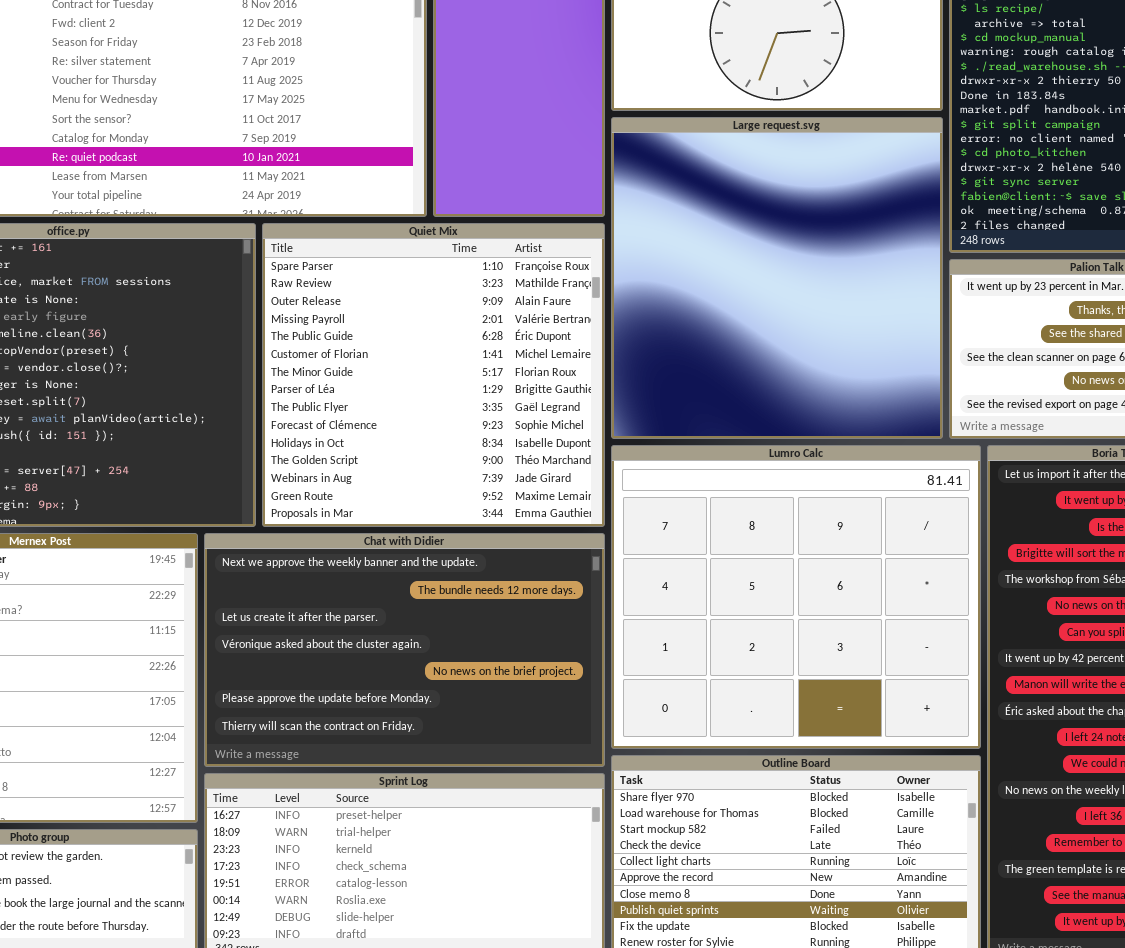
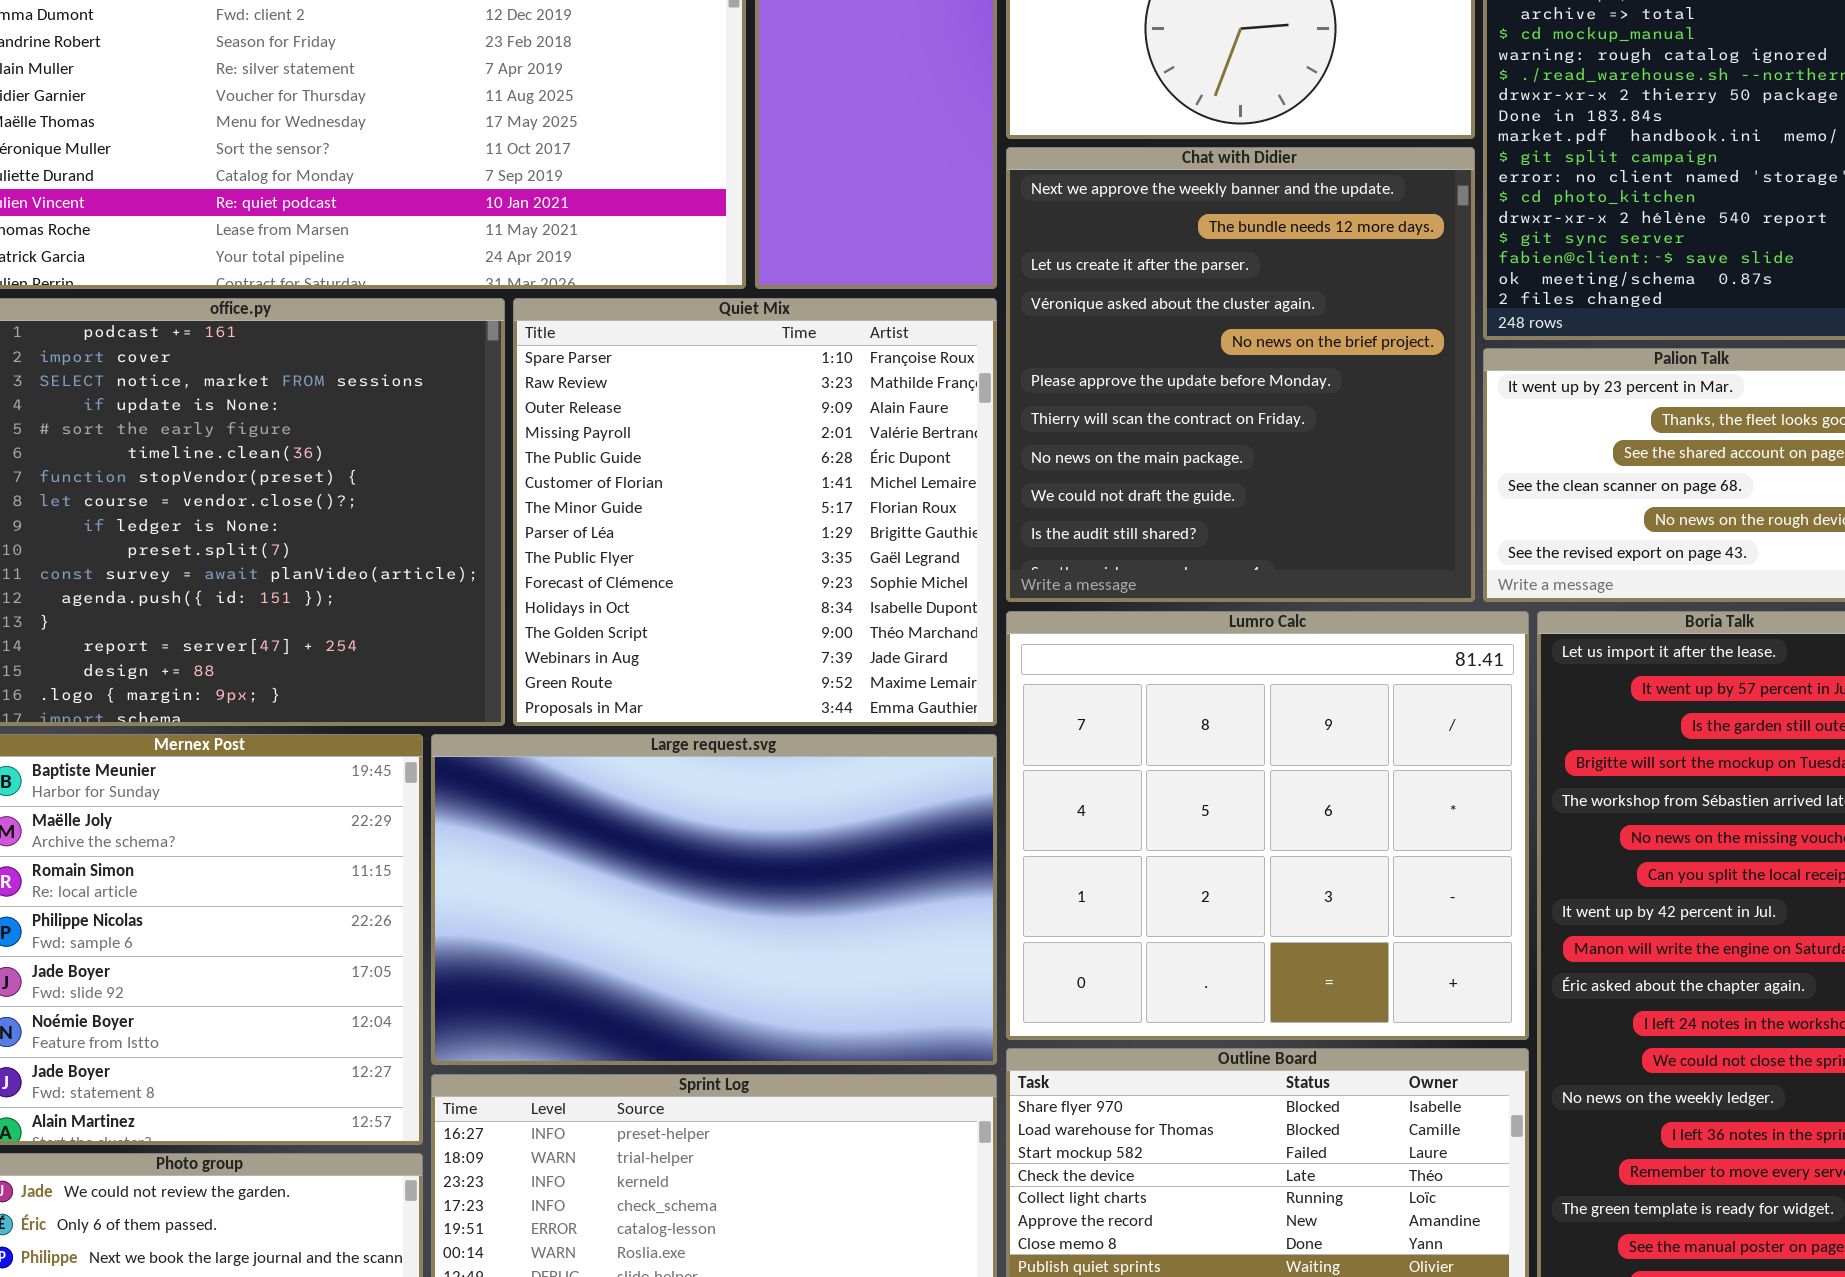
Large request.svg: [611,117,943,439] -> [431,734,997,1065], moved, resized
Chat with Didier: [204,533,605,767] -> [1006,147,1475,602], moved, resized

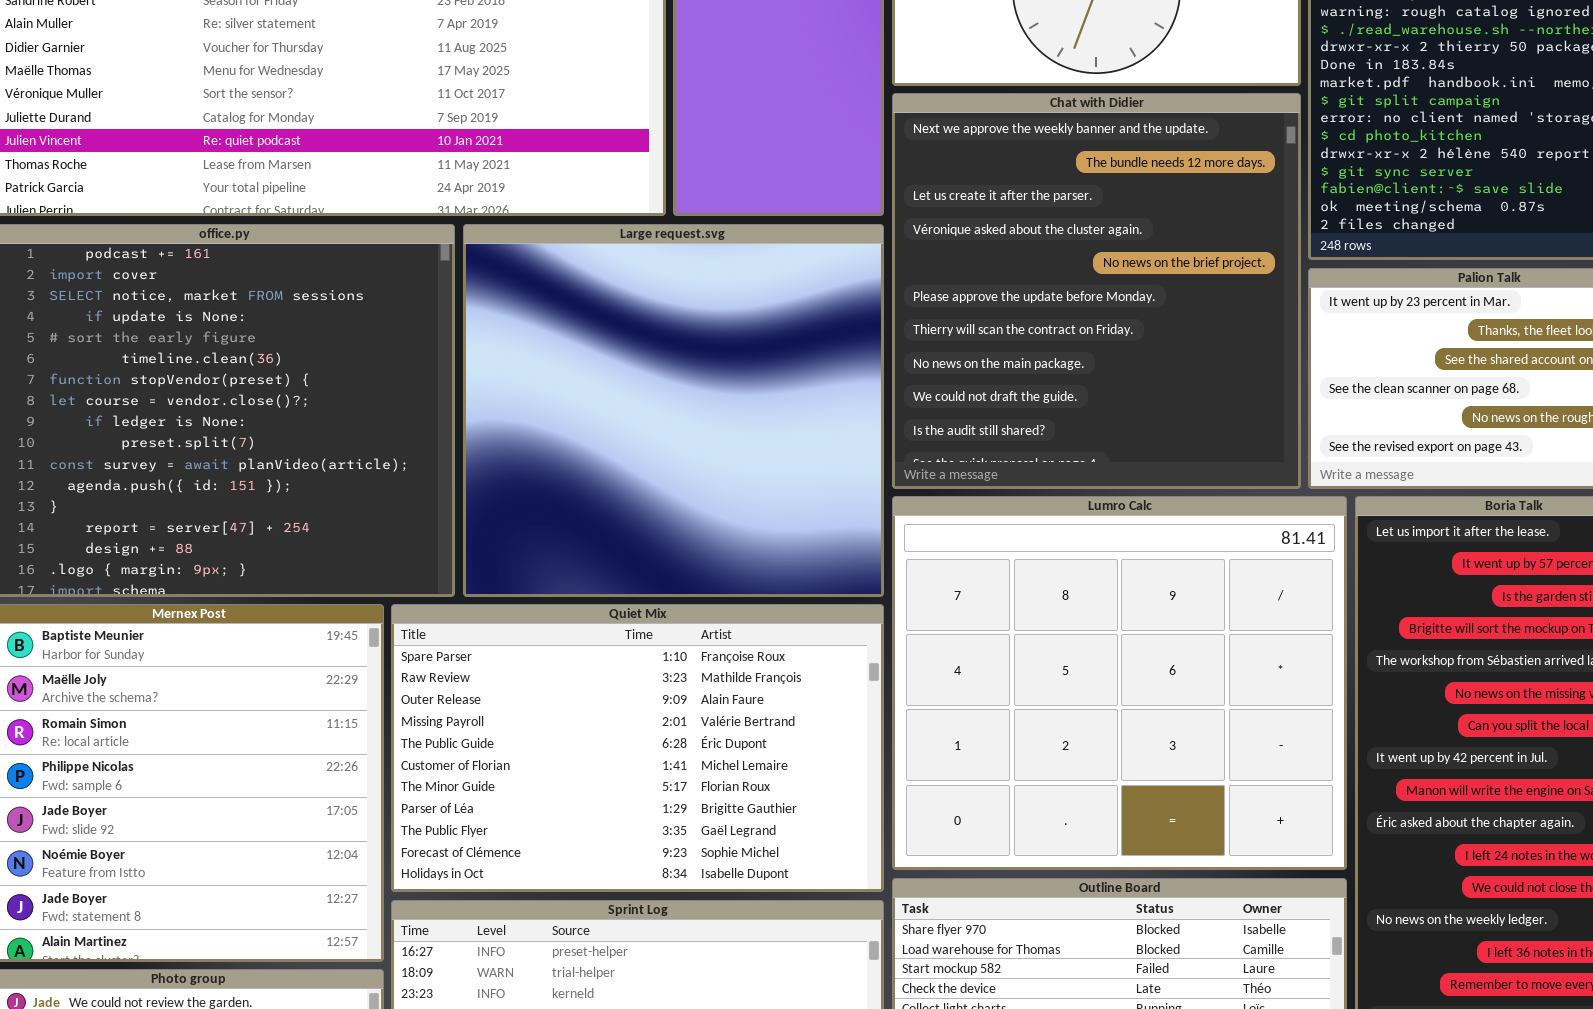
Quiet Mix: [513,298,997,726] -> [391,604,884,892], moved, resized
Large request.svg: [431,734,997,1065] -> [463,224,884,597], moved, resized

